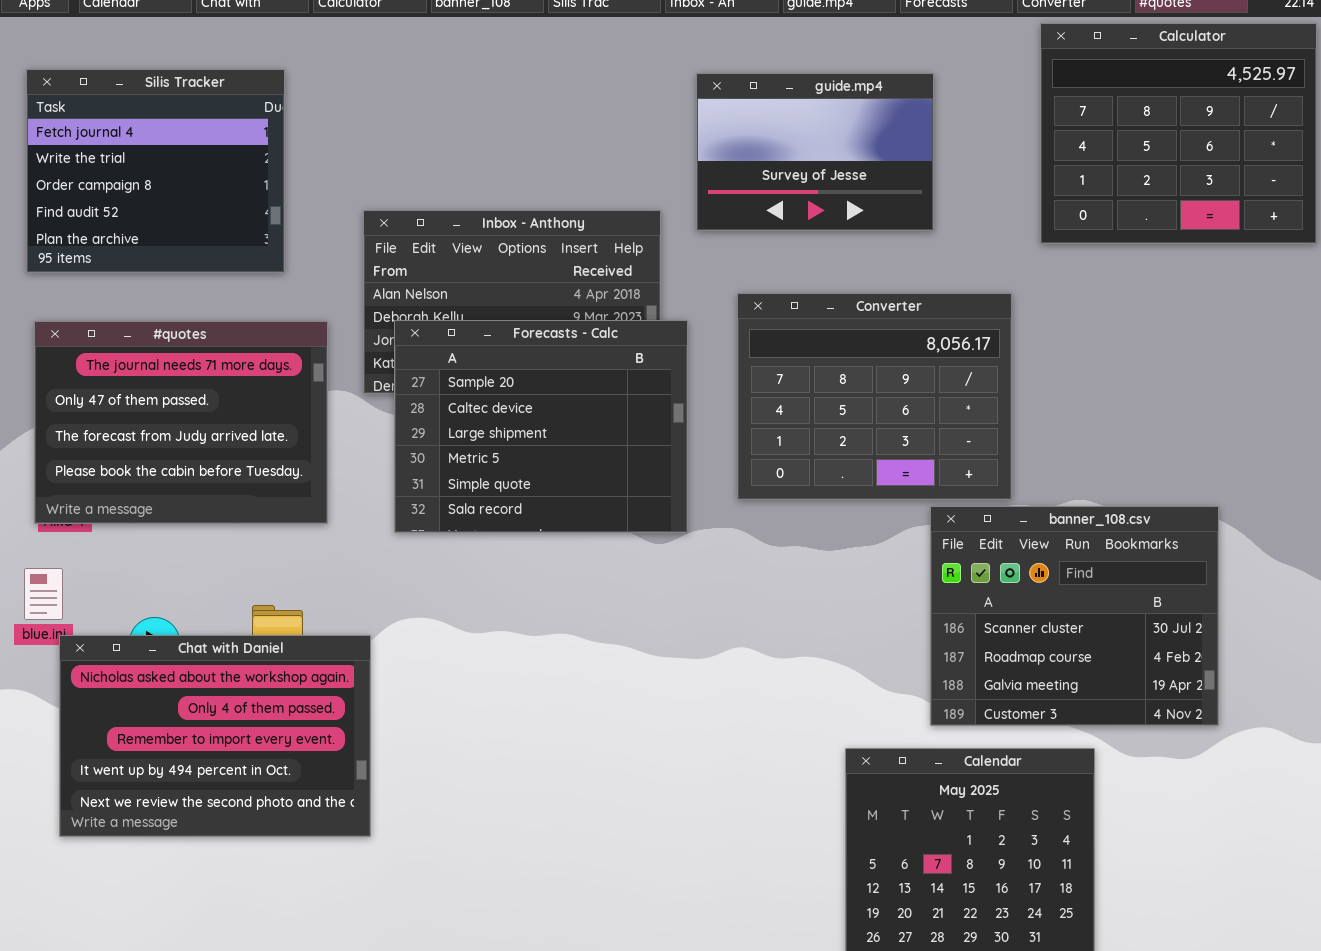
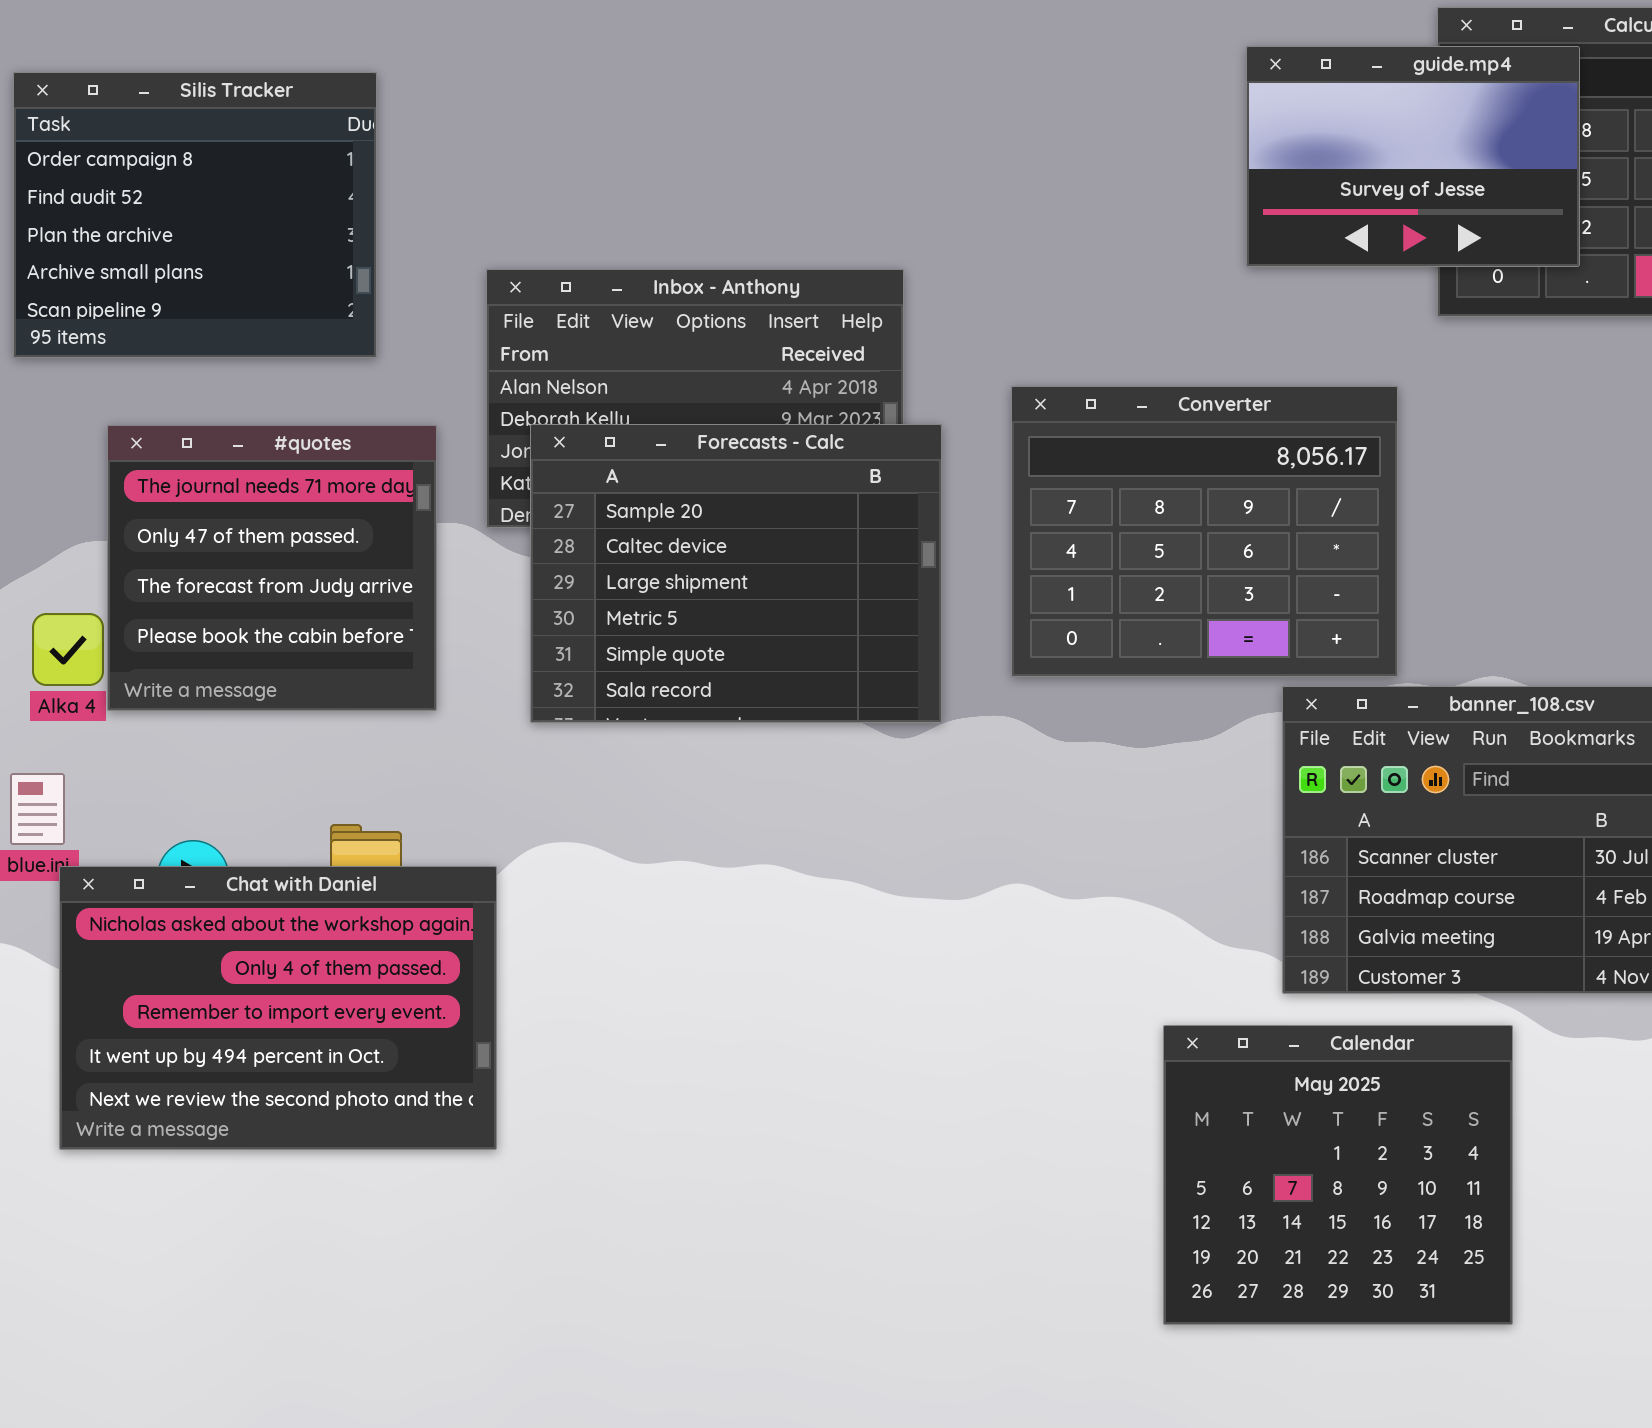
Silis Tracker: [26,69,285,273] -> [13,72,377,358], scrolled down 2 rows
guide.mp4: [696,73,934,231] -> [1246,46,1580,267], moved
#quotes: [34,321,328,524] -> [107,425,437,711], resized

